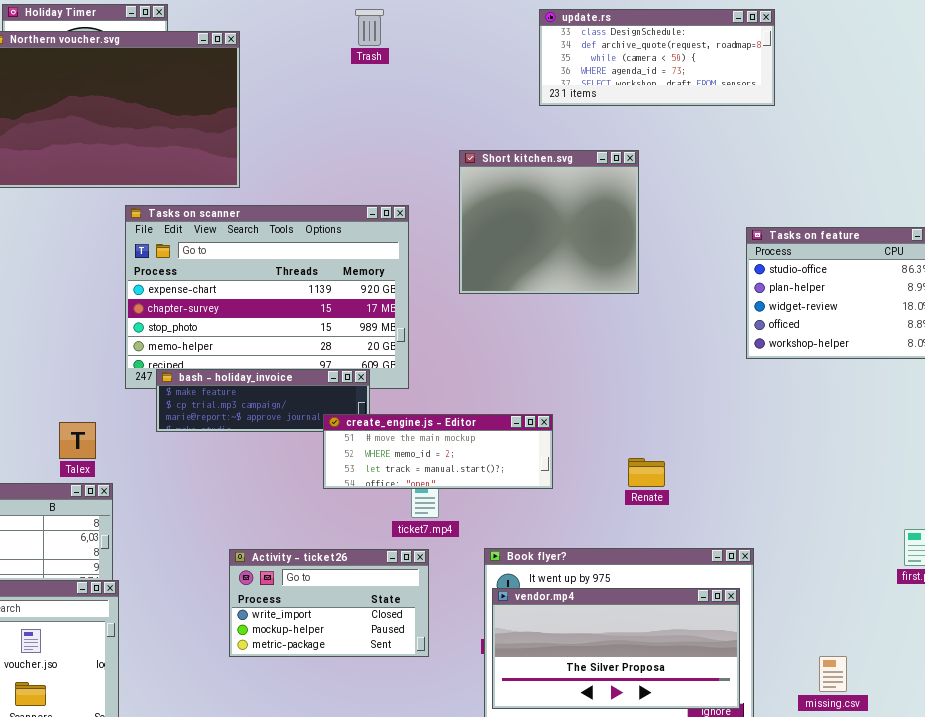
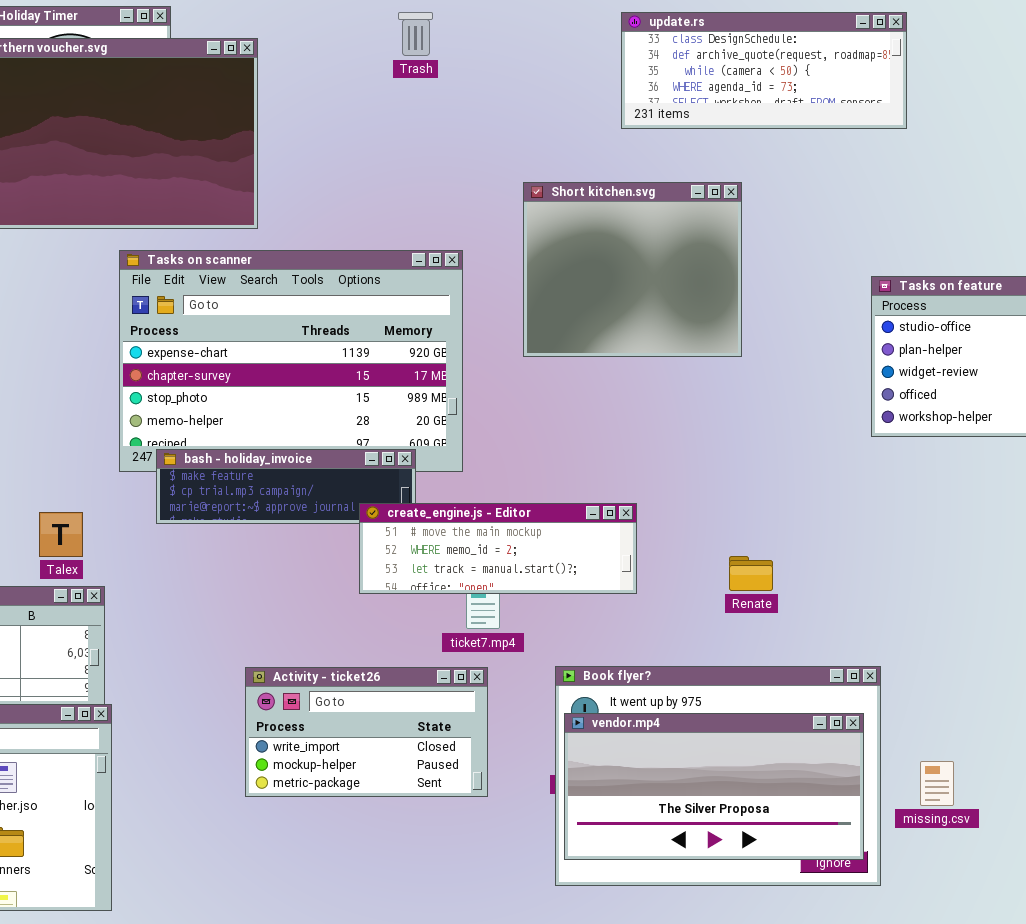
missing.csv: [819,656,847,692] -> [920,761,954,806], moved

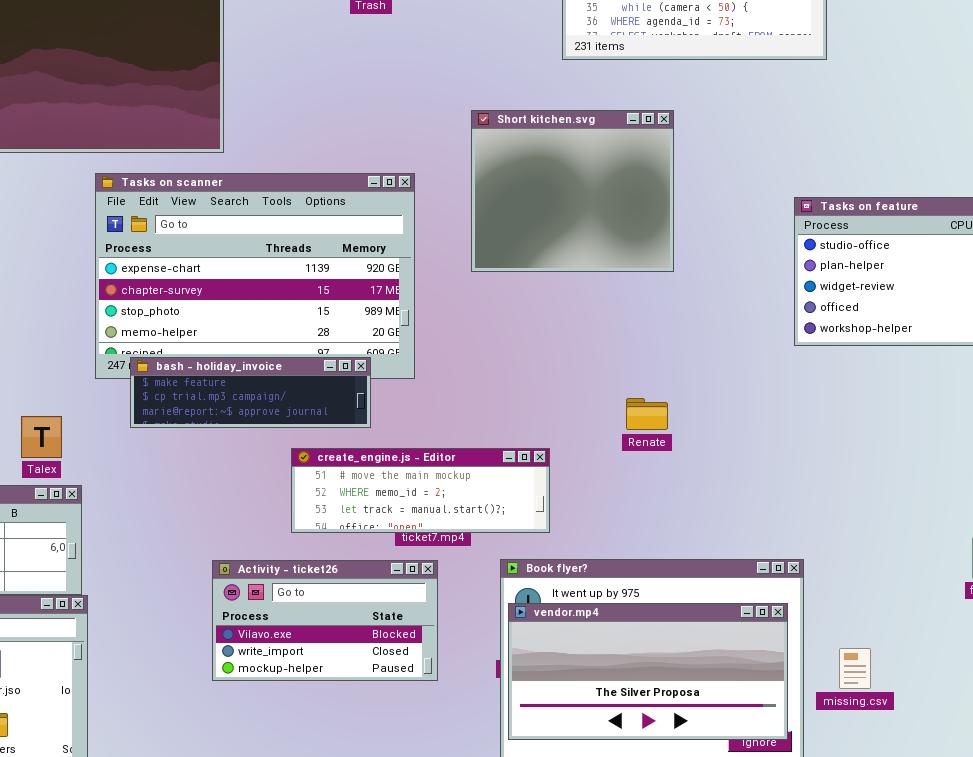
create_engine.js - Editor: [359,503,637,594] -> [291,448,550,533], moved
Renate: [729,556,773,591] -> [626,398,668,430], moved
Activity - ticket26: [245,667,488,797] -> [212,560,438,681], scrolled up 1 row

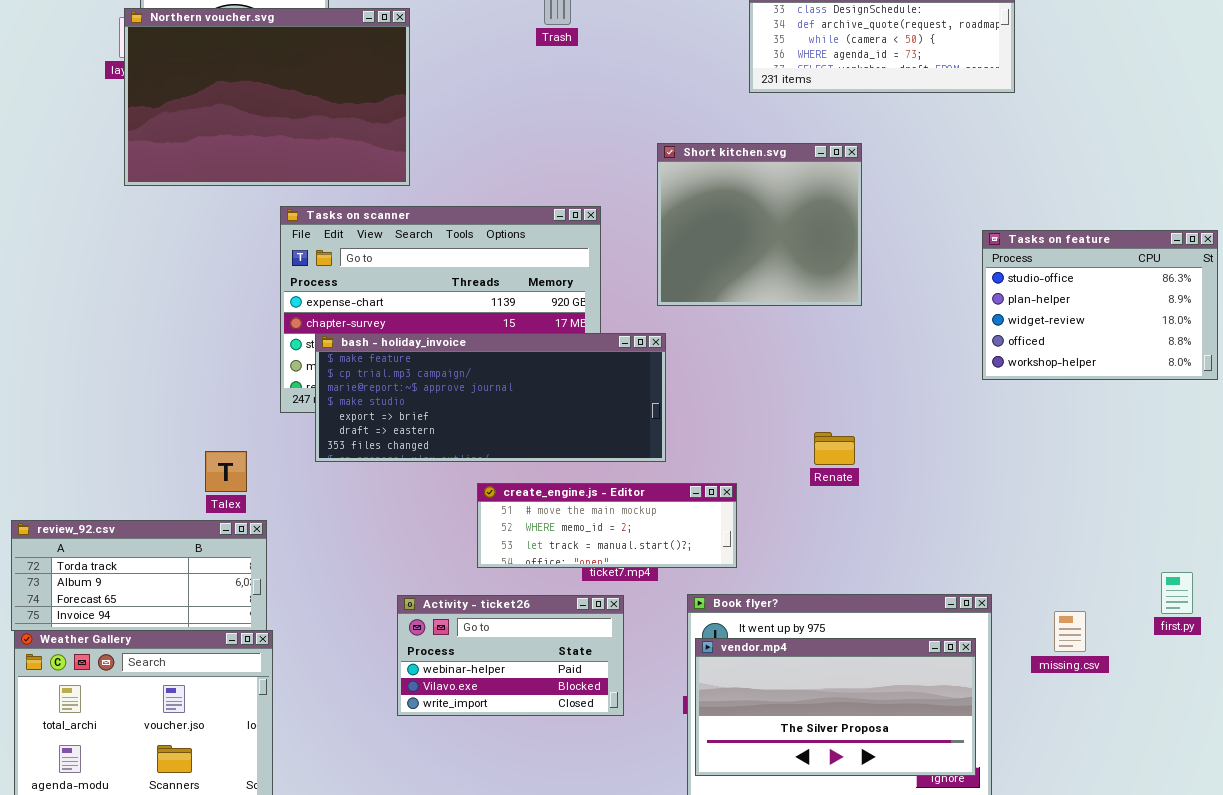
bash - holiday_invoice: [130,357,371,428] -> [315,333,666,462], resized
Activity - ticket26: [212,560,438,681] -> [397,595,624,716], scrolled up 1 row
missing.csv: [839,648,871,689] -> [1054,611,1086,652], moved

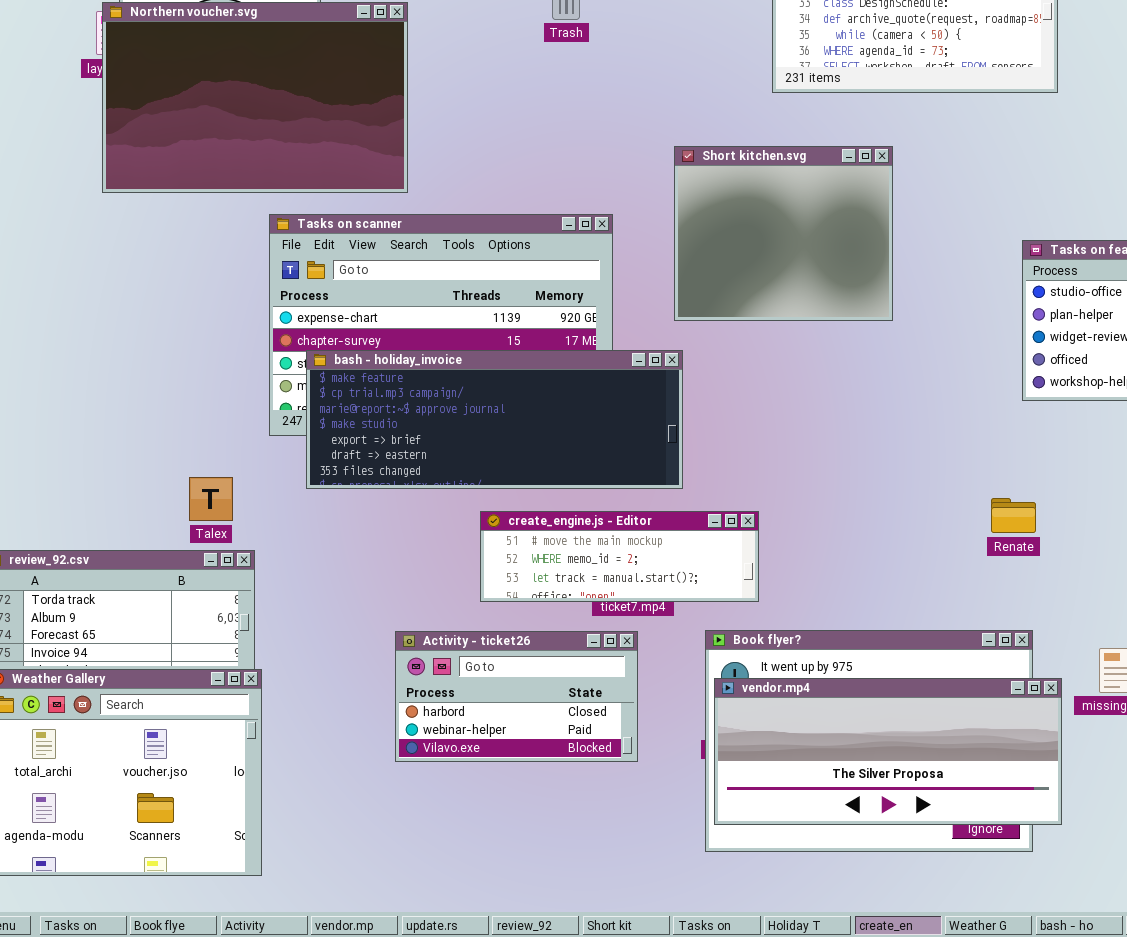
Renate: [814,432,855,465] -> [991,498,1036,533], moved
Activity - ticket26: [397,595,624,716] -> [395,631,638,762], scrolled up 1 row
vendor.mp4: [695,638,976,776] -> [714,678,1062,825], resized

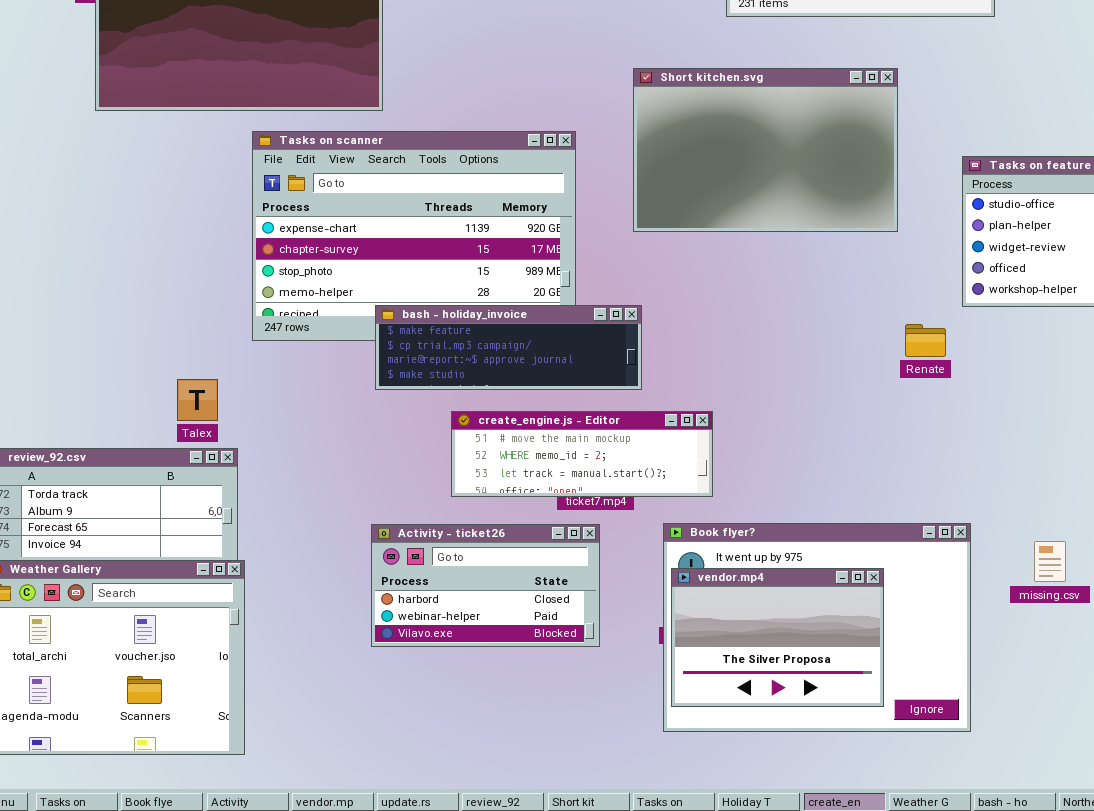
Short kitchen.svg: [674,146,893,321] -> [633,68,898,232], resized
bash - holiday_invoice: [306,350,683,489] -> [375,305,642,390], resized
Renate: [991,498,1036,533] -> [905,324,946,357], moved
vendor.mp4: [714,678,1062,825] -> [671,568,884,707], resized

